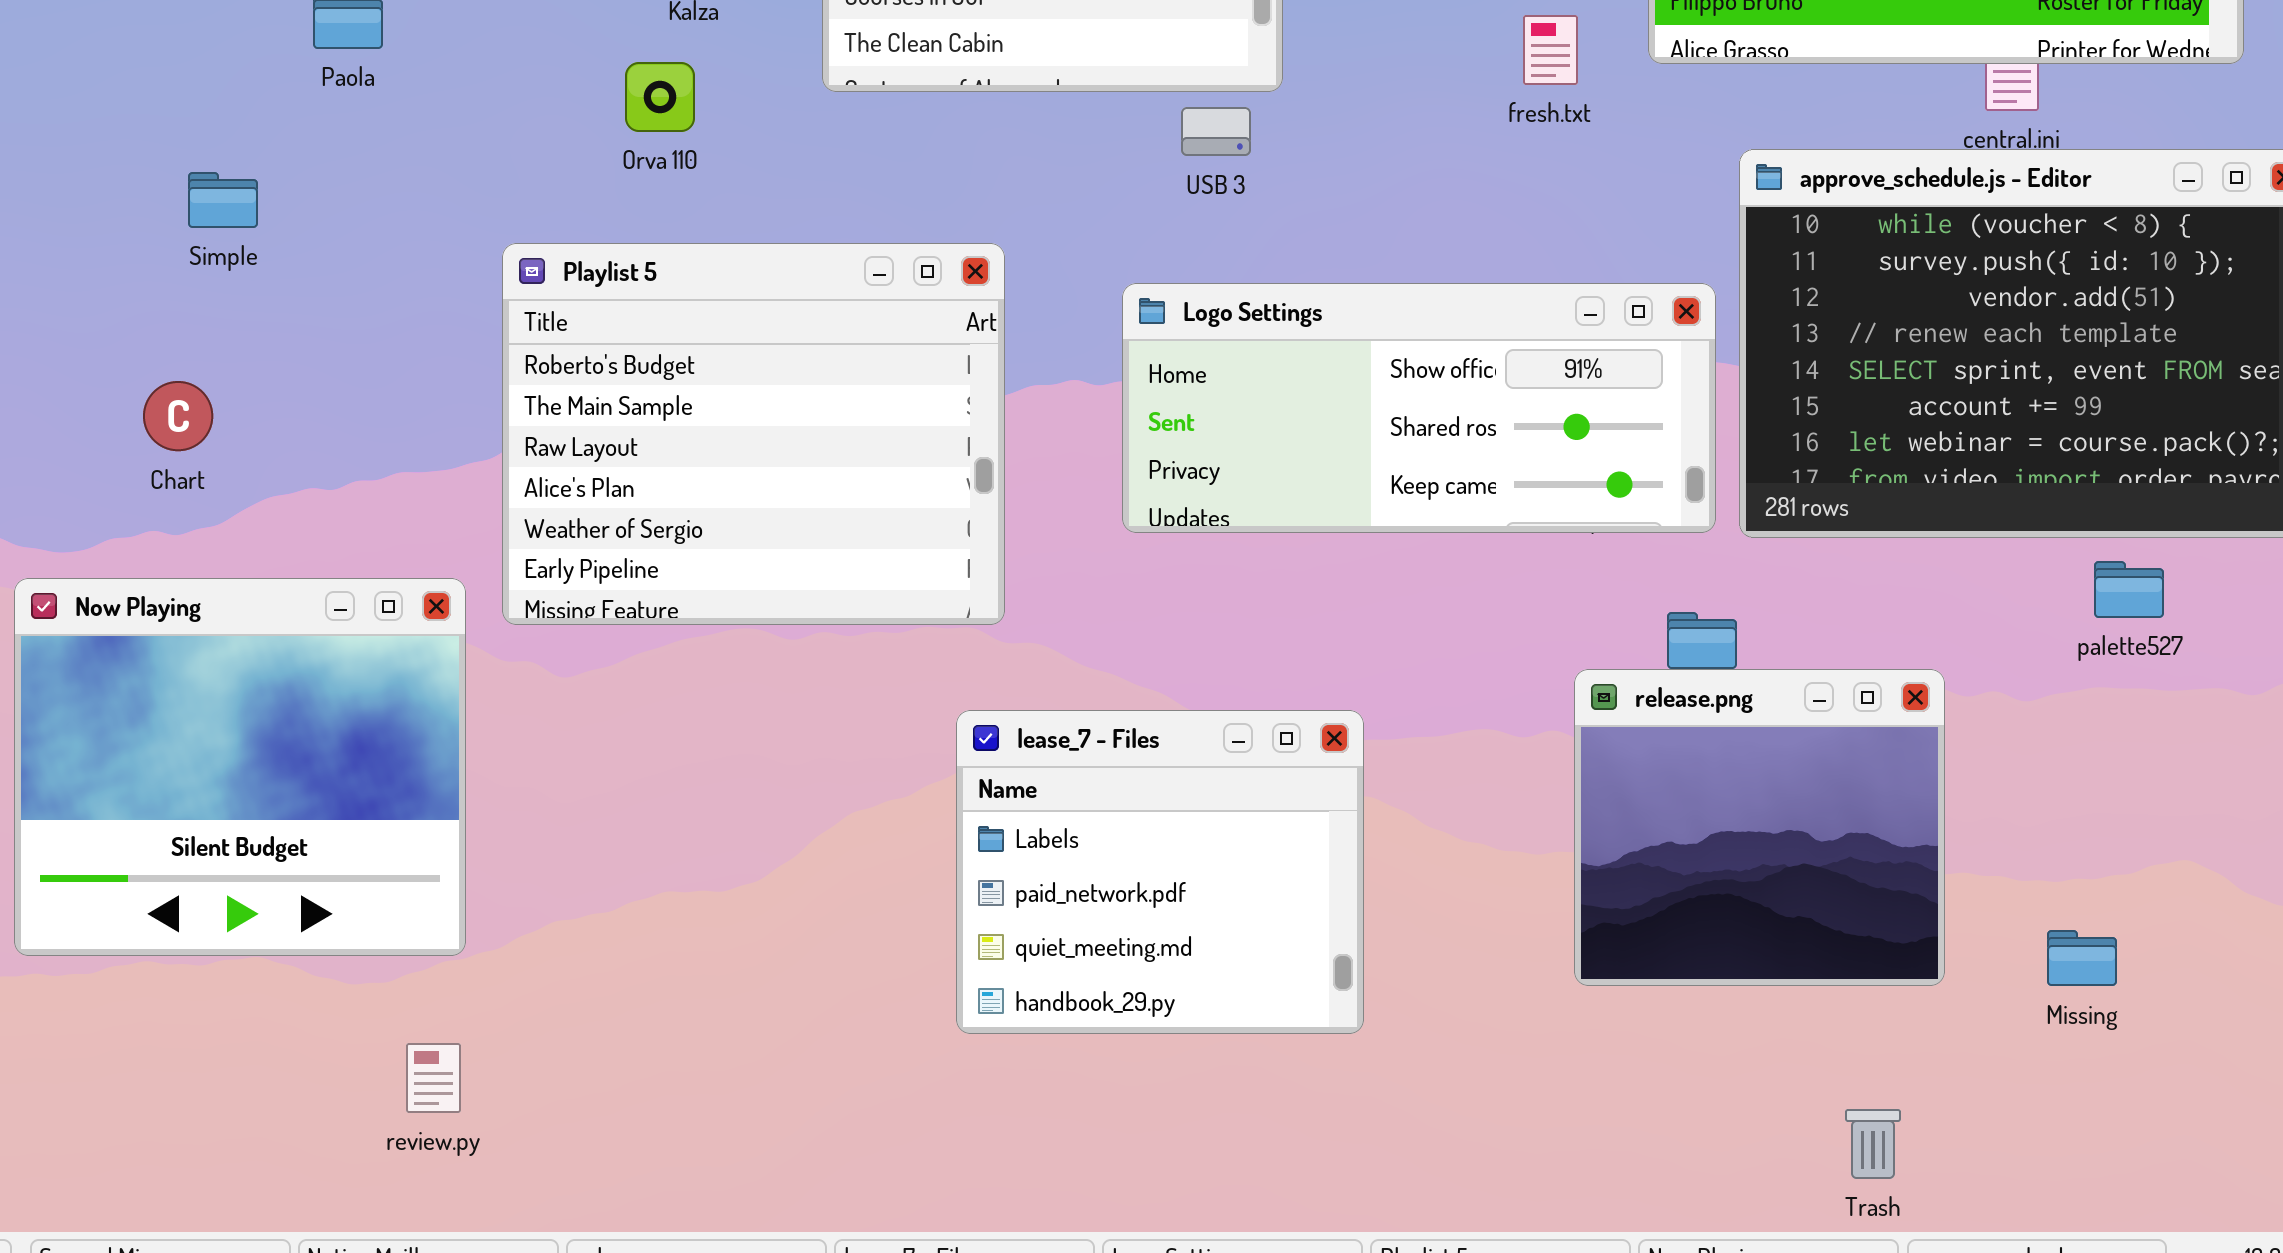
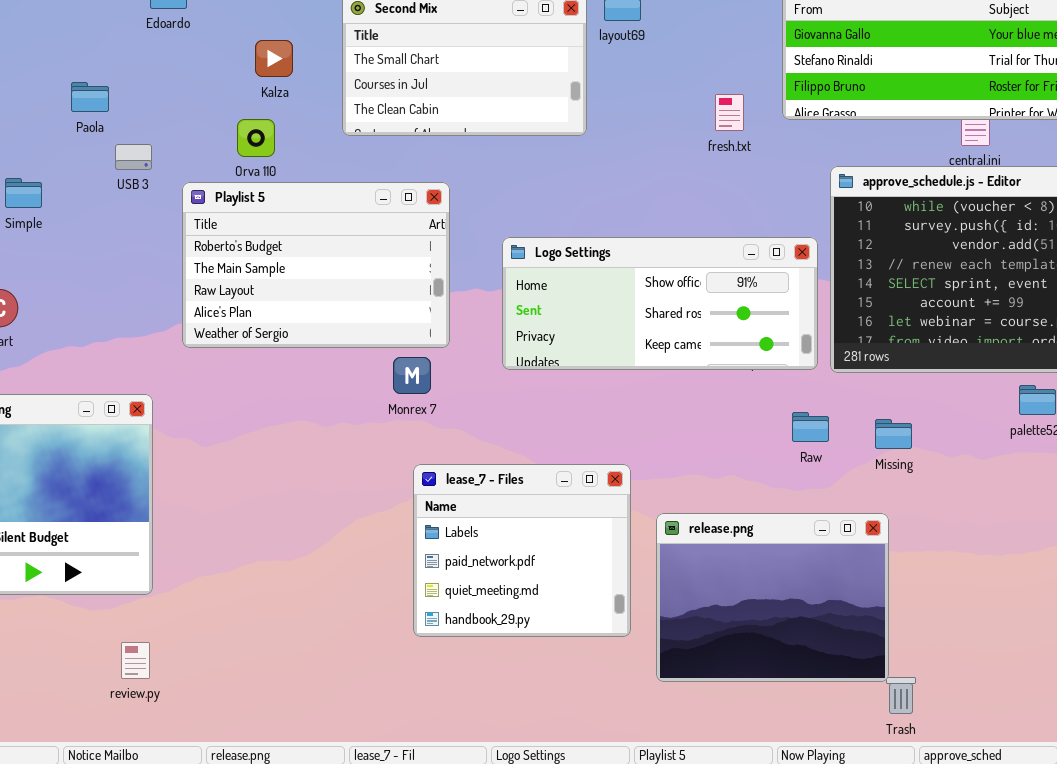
USB 3: [1181,107,1251,156] -> [115,144,152,170], moved
Playlist 5: [502,243,1005,625] -> [182,182,450,348], moved, resized
release.png: [1574,669,1945,986] -> [656,513,889,682], moved, resized
Missing: [2047,930,2117,986] -> [875,419,912,449], moved

